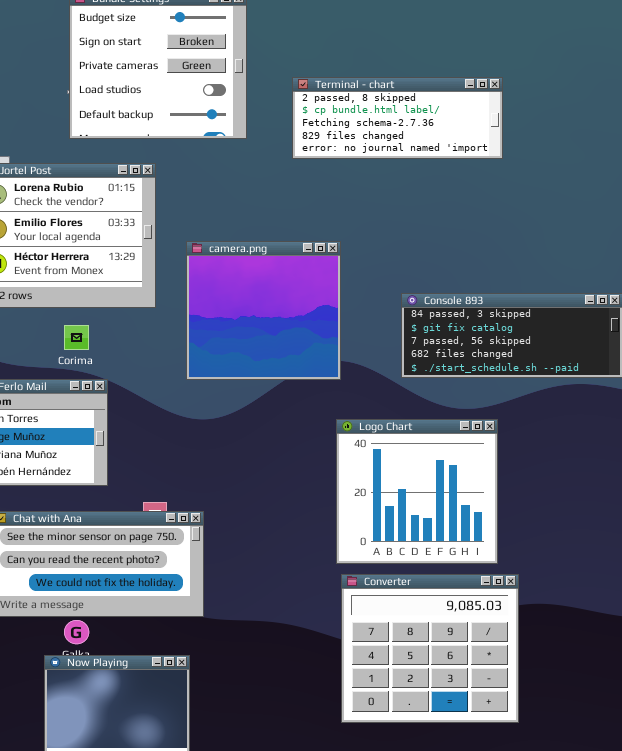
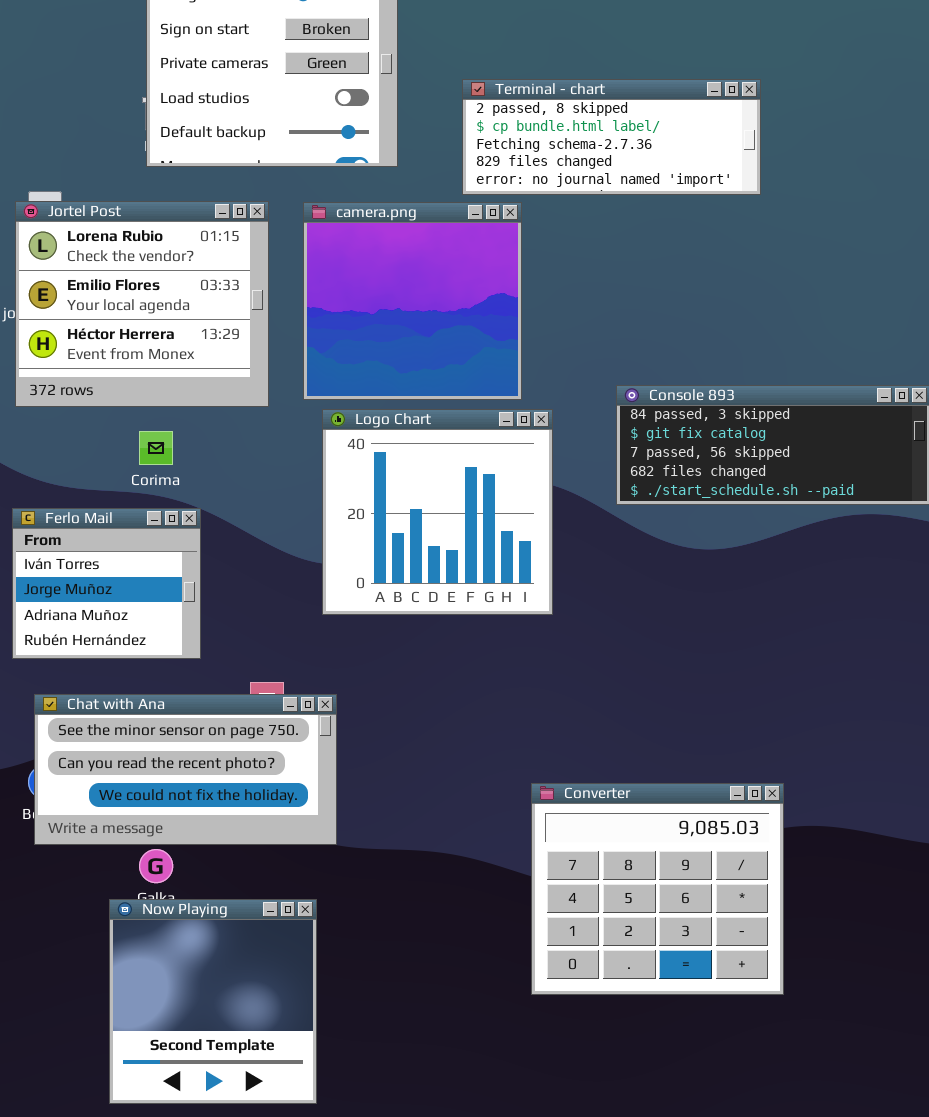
camera.png: [186,241,341,380] -> [303,202,522,400], moved
Logo Chart: [336,419,498,564] -> [322,409,553,615], moved

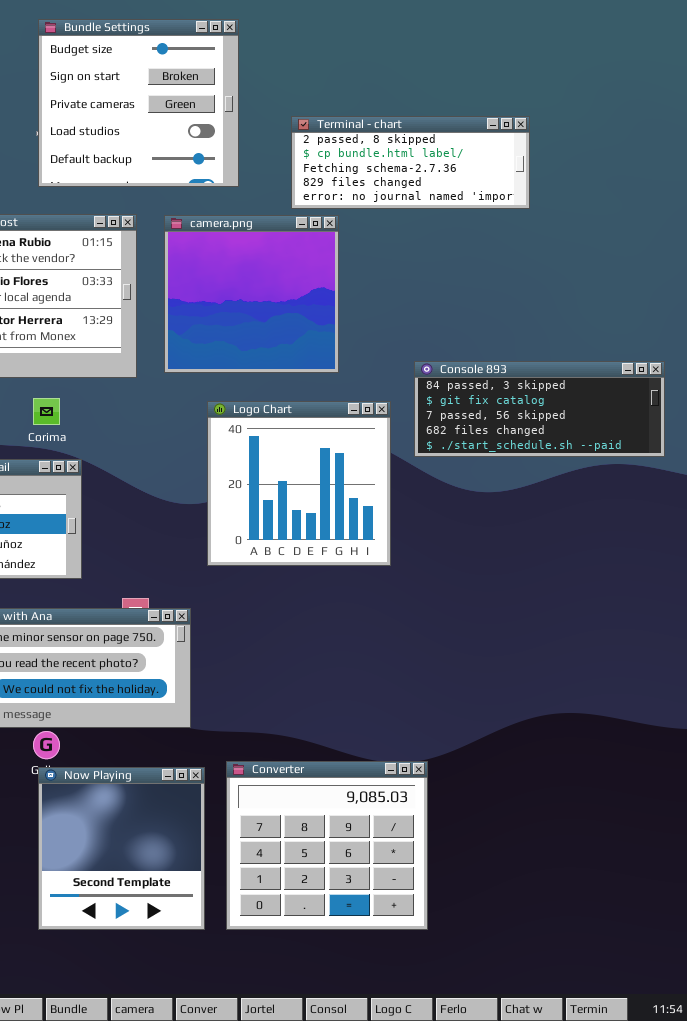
Logo Chart: [322,409,553,615] -> [207,401,391,566], moved
Converter: [531,783,784,995] -> [226,761,428,930], moved
Now Playing: [109,899,317,1104] -> [38,767,205,930], moved

